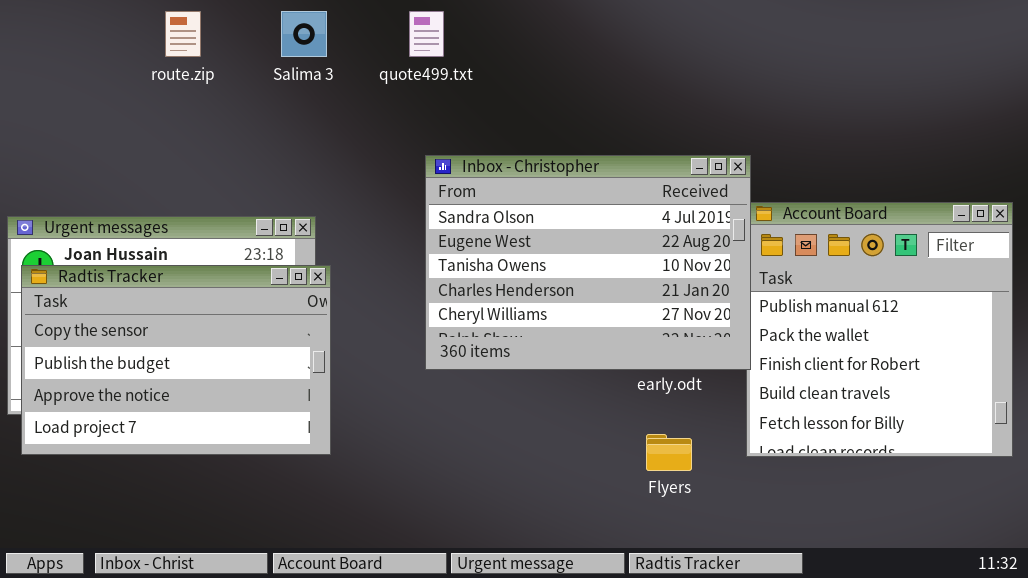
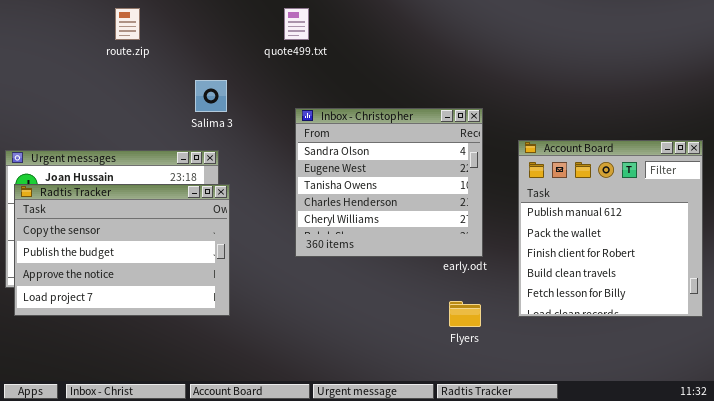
Salima 3: [281,11,327,57] -> [195,80,227,112], moved
Inbox - Christopher: [425,155,751,370] -> [295,108,483,257], resized

